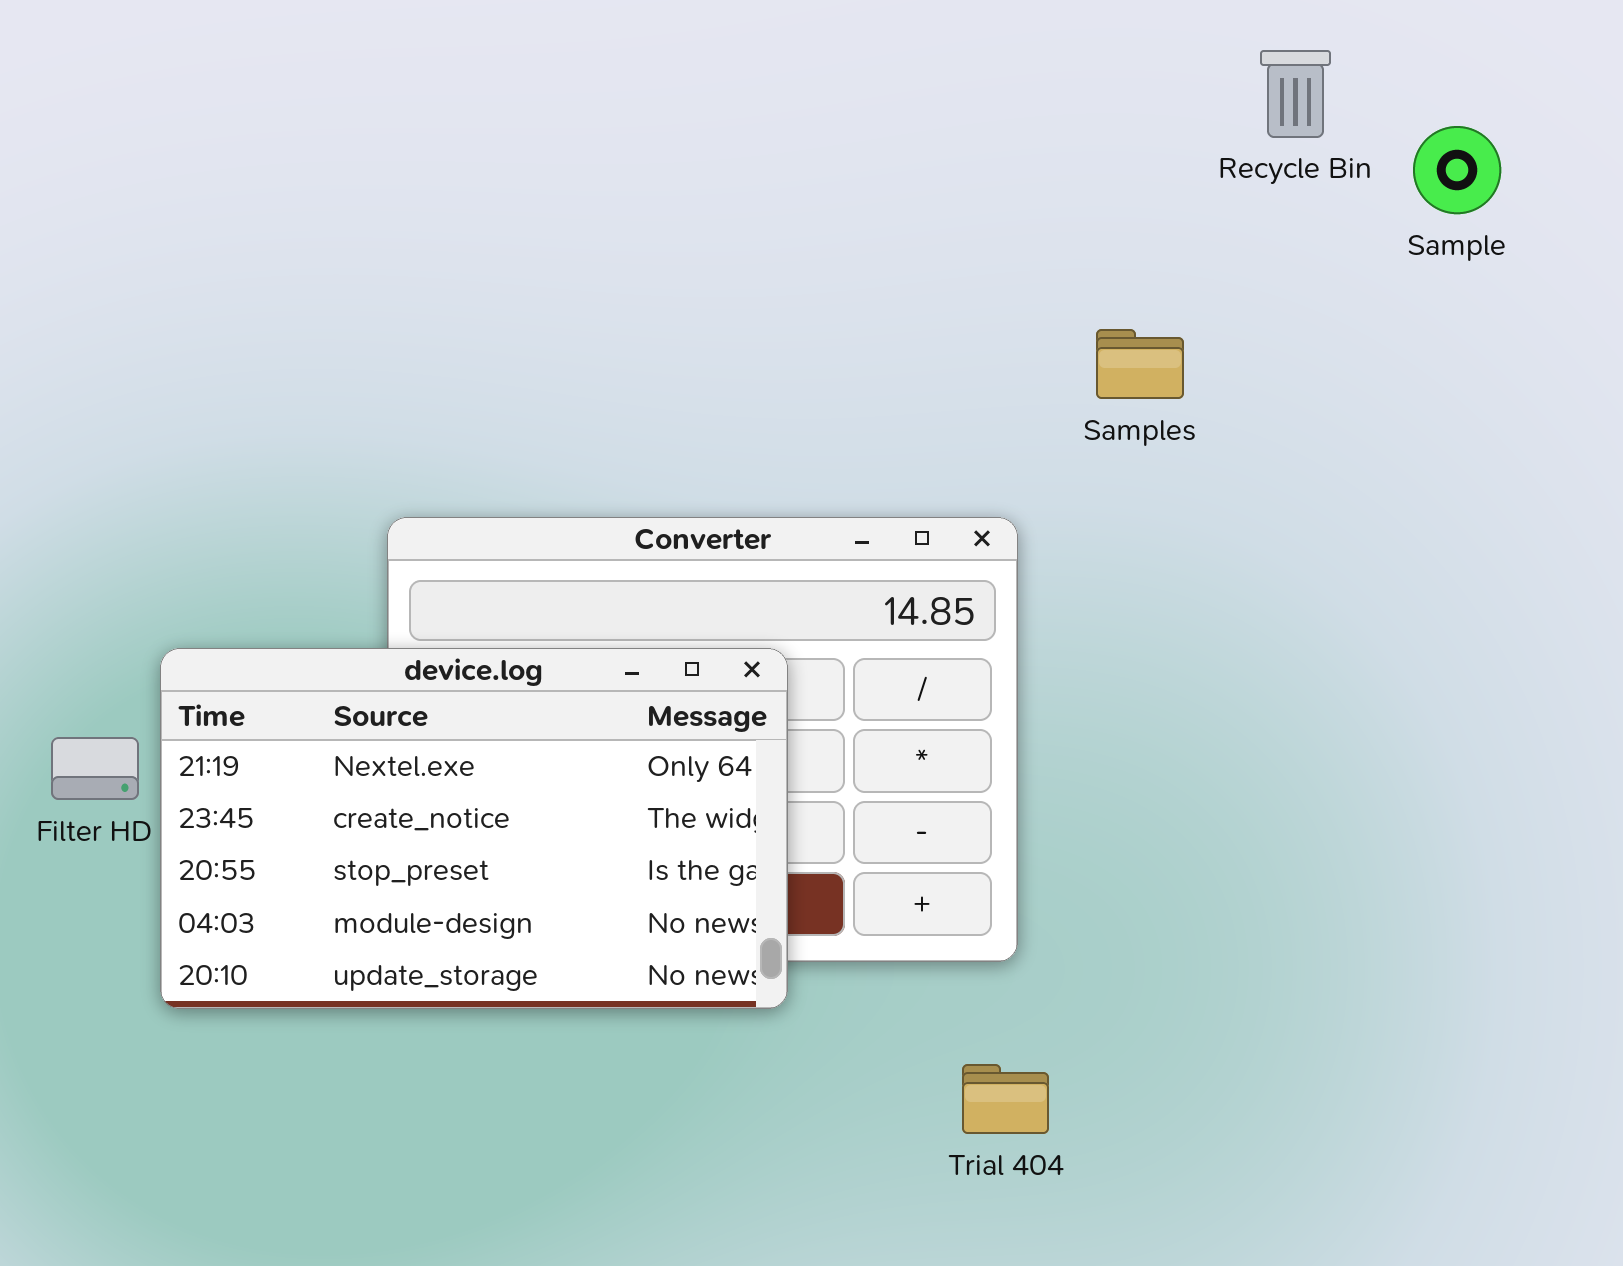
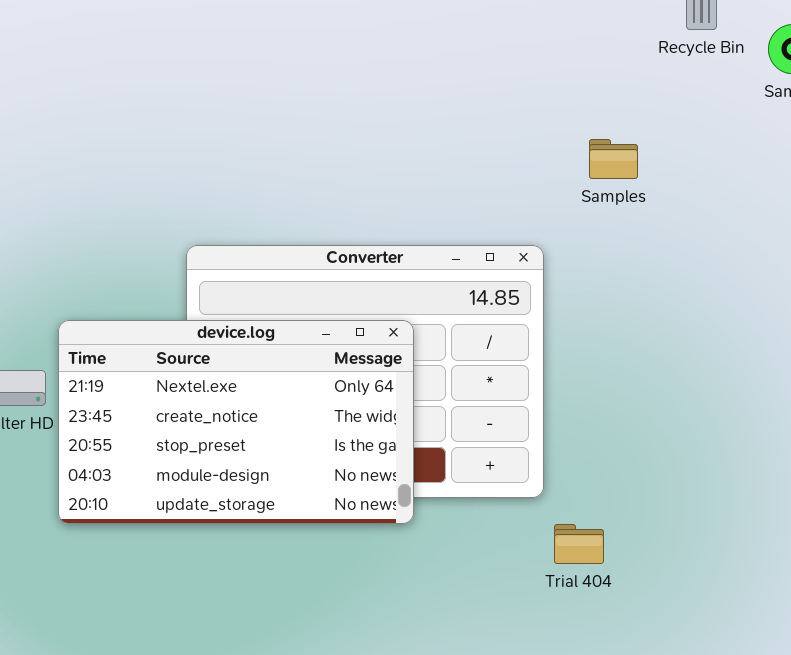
Trial 404: [962,1064,1049,1134] -> [554,524,604,564], moved

